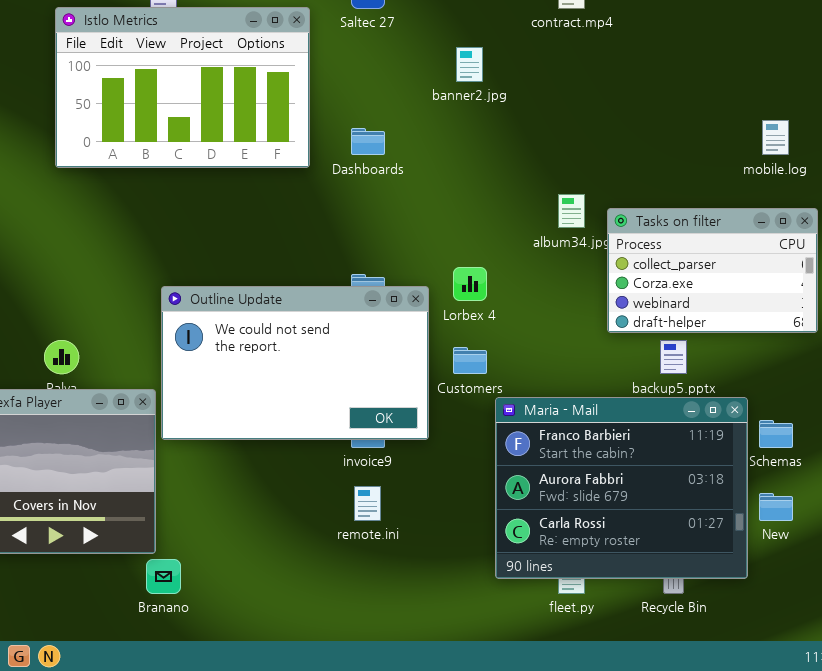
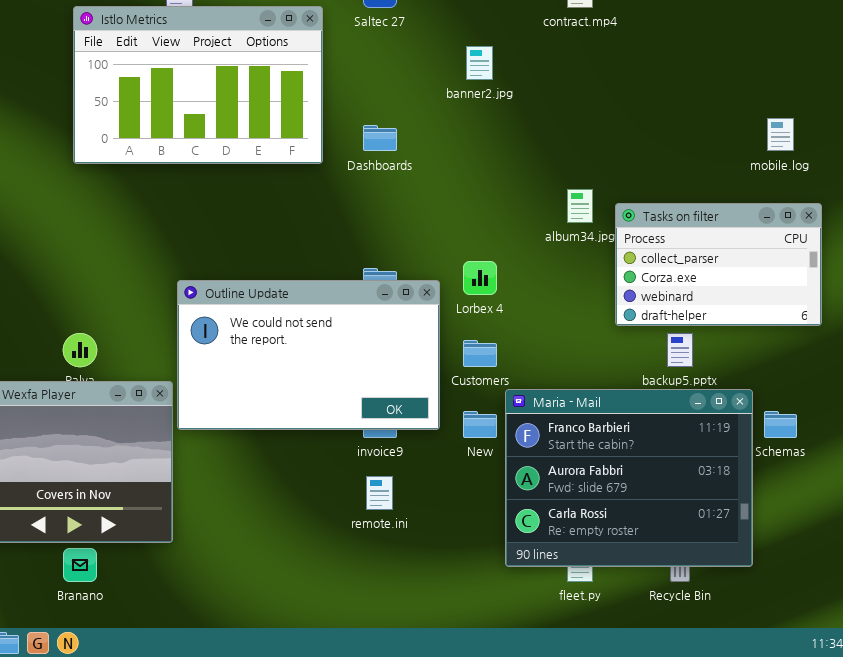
New: [759,493,793,521] -> [463,411,497,438], moved
Branano: [146,559,181,594] -> [63,548,97,582], moved

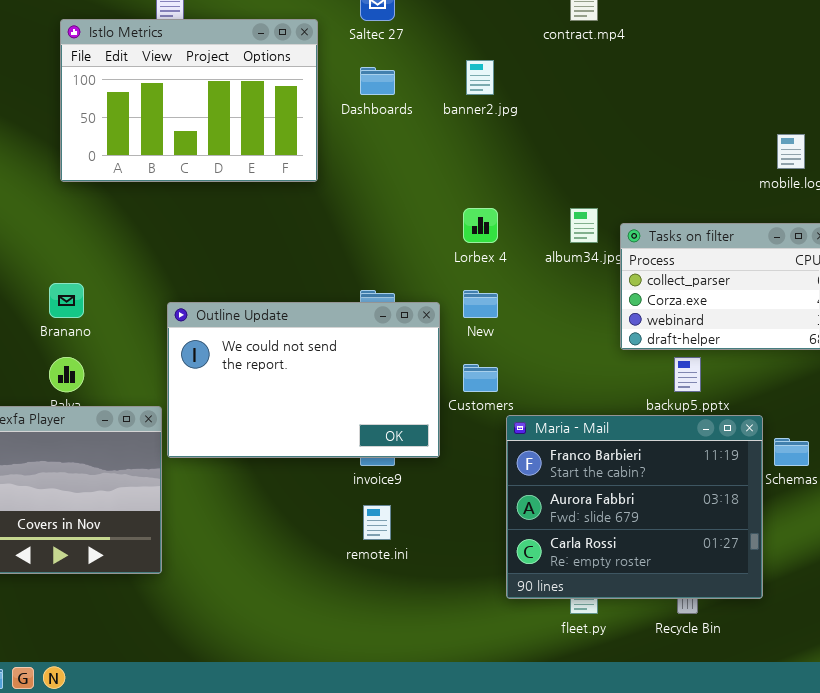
Dashboards: [363,125,397,151] -> [360,67,395,95], moved
Lorbex 4: [463,261,497,295] -> [463,208,498,243], moved
New: [463,411,497,438] -> [463,290,498,318], moved
Branano: [63,548,97,582] -> [49,283,84,318], moved

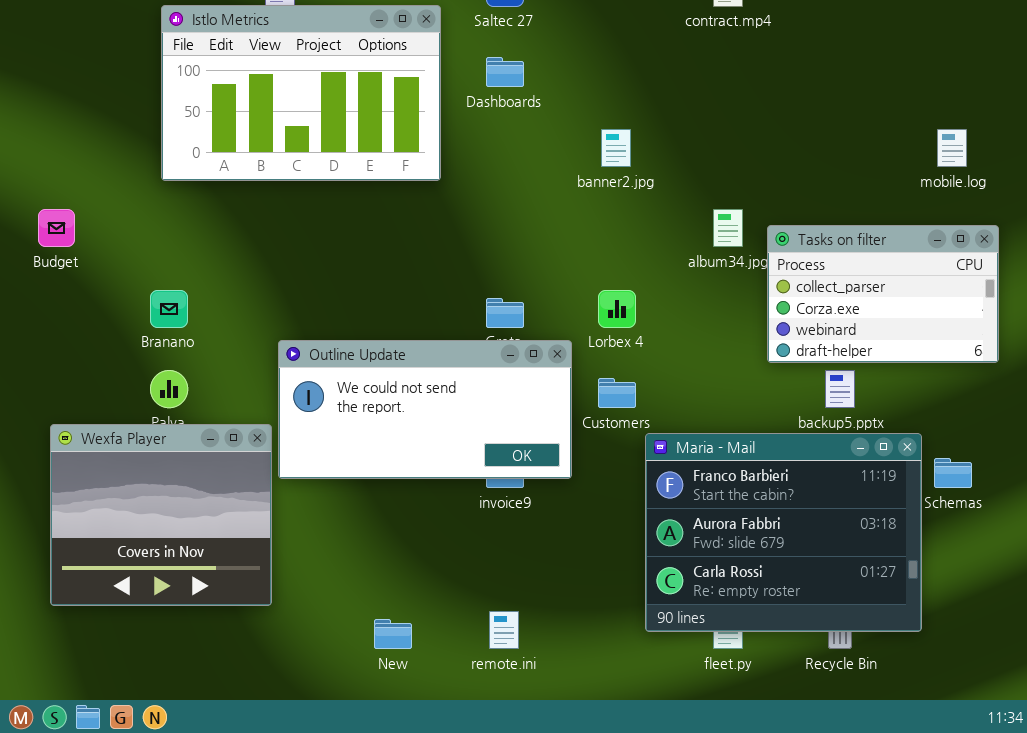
banner2.jpg: [466,60,494,95] -> [601,129,631,167], moved
Lorbex 4: [463,208,498,243] -> [598,290,636,328], moved
New: [463,290,498,318] -> [374,619,412,649], moved
Outline Update: [167,302,440,458] -> [278,340,572,479], resized
remote.ini: [363,505,391,540] -> [489,611,519,649], moved

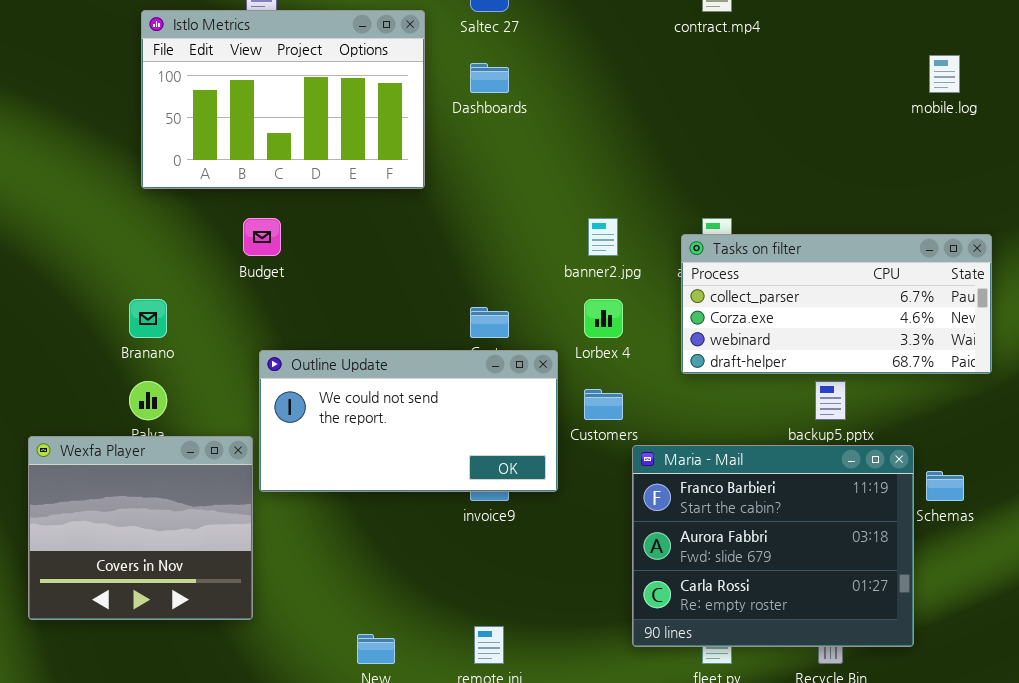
banner2.jpg: [601,129,631,167] -> [588,218,618,256], moved
mobile.log: [937,129,967,167] -> [929,55,960,93], moved
Budget: [38,209,75,247] -> [243,218,281,256], moved
Tasks on filter: [767,225,999,363] -> [681,234,992,374], resized

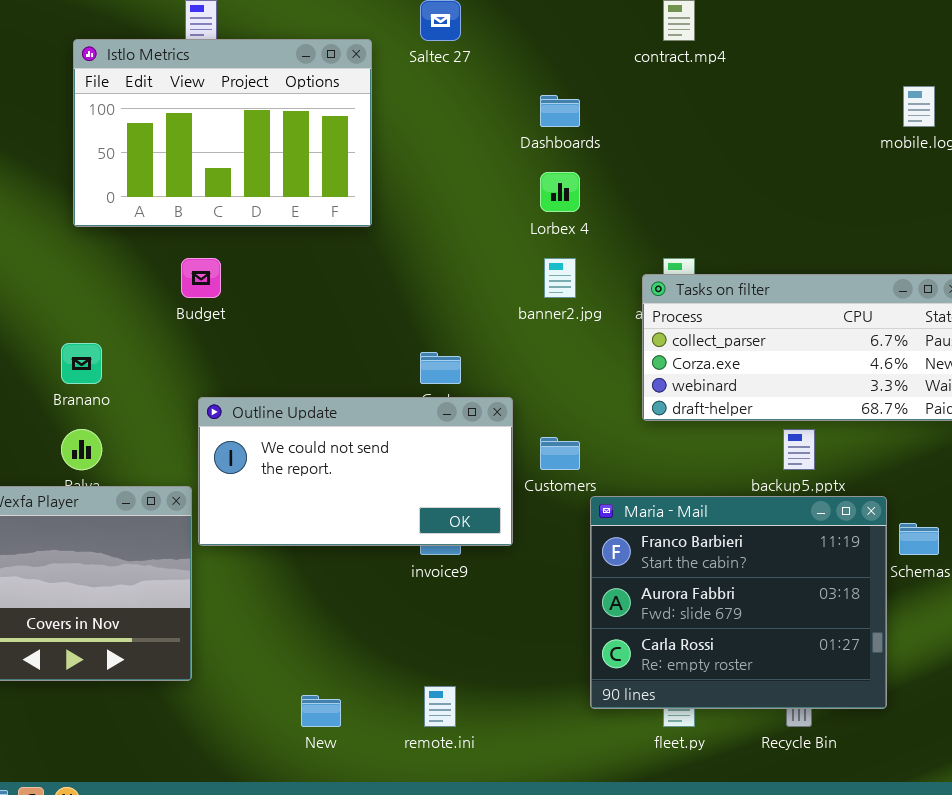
Dashboards: [470,63,509,93] -> [540,95,580,127], moved
Lorbex 4: [584,299,623,338] -> [540,172,580,212], moved

